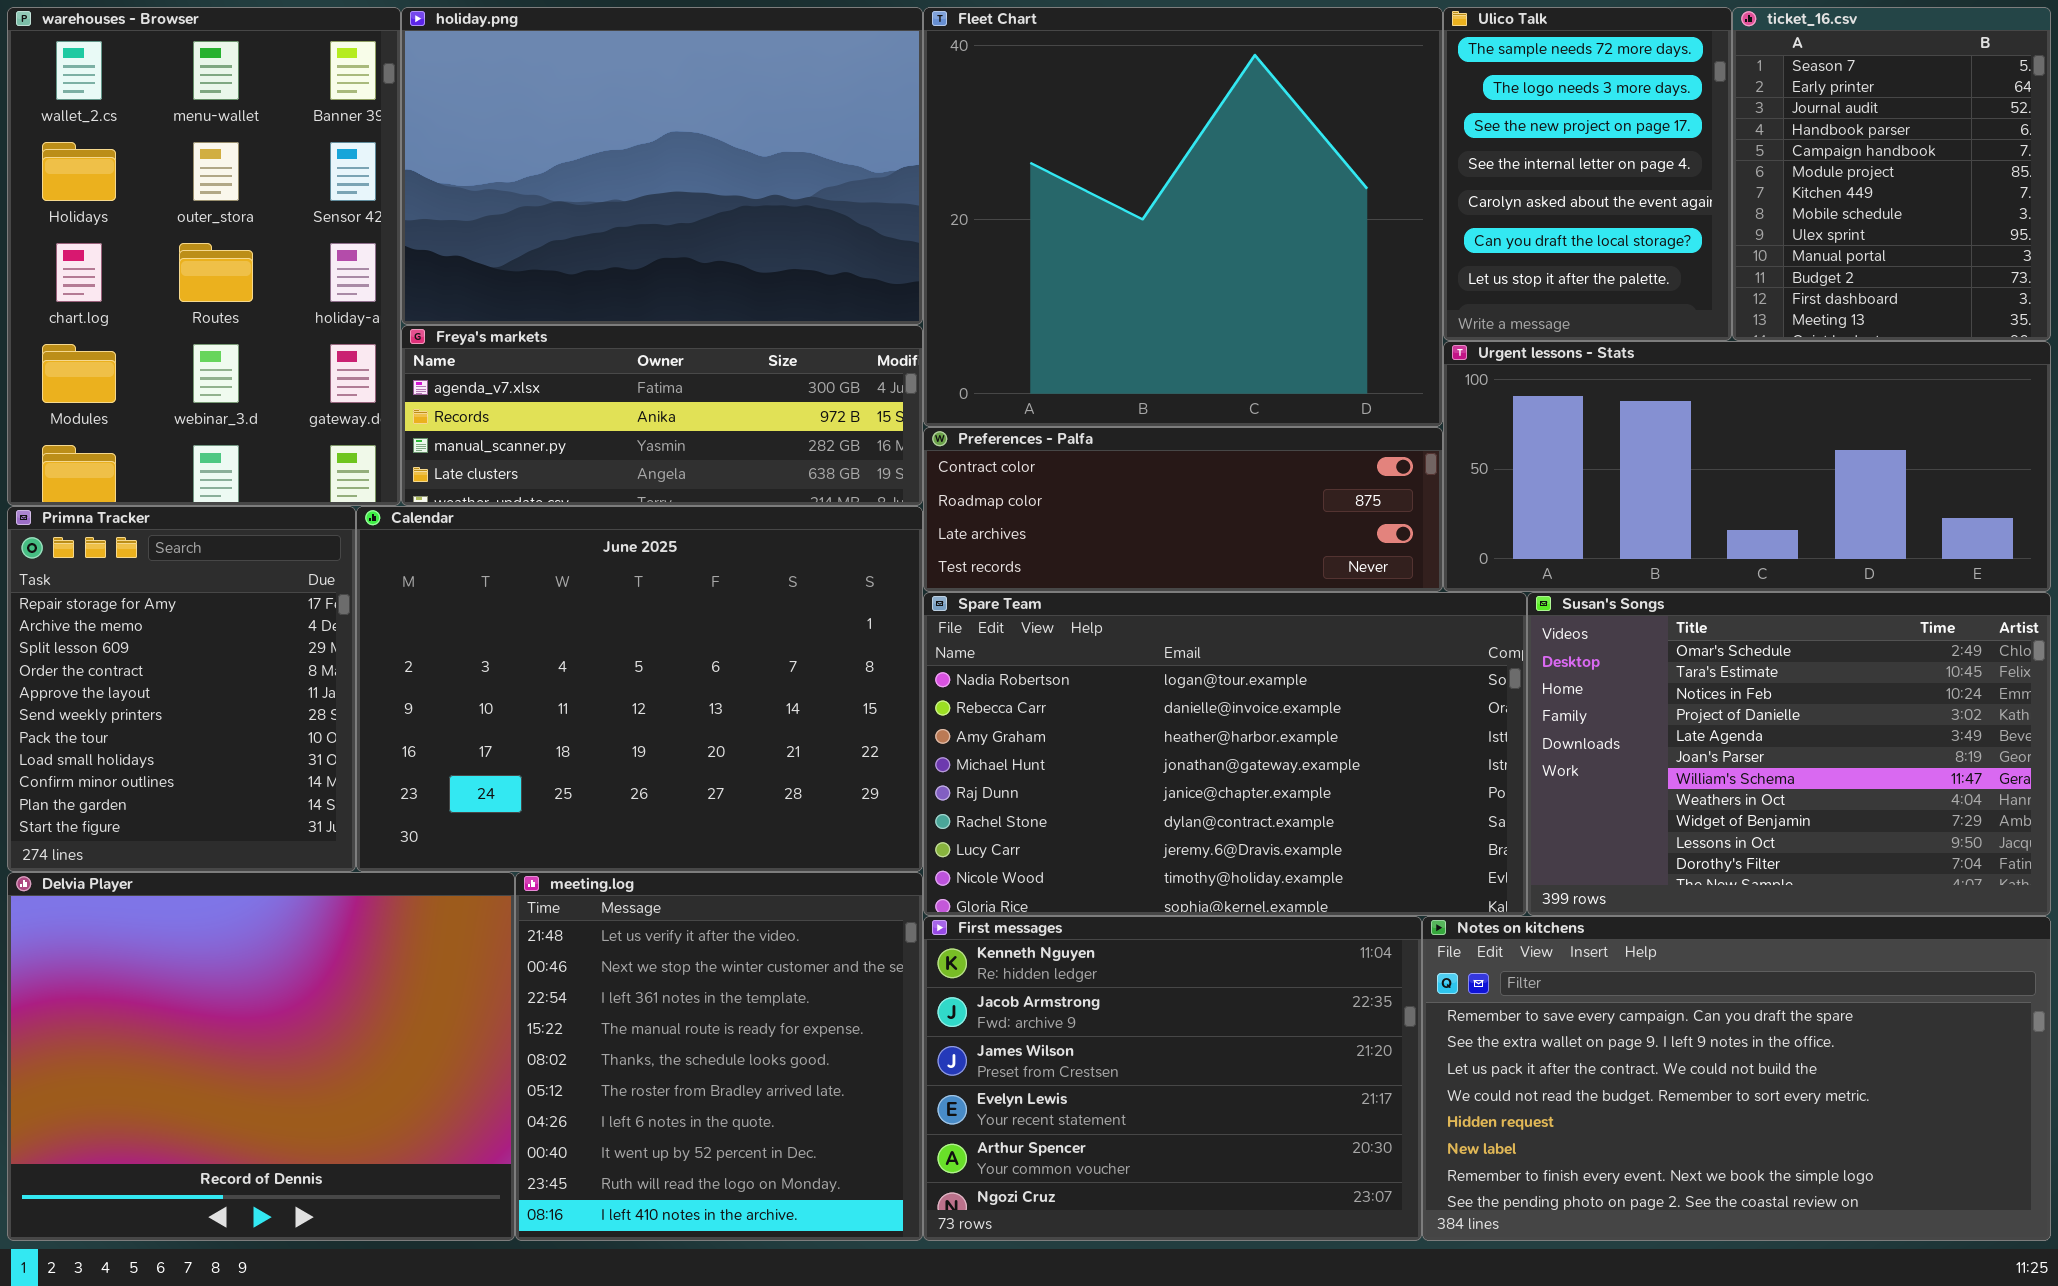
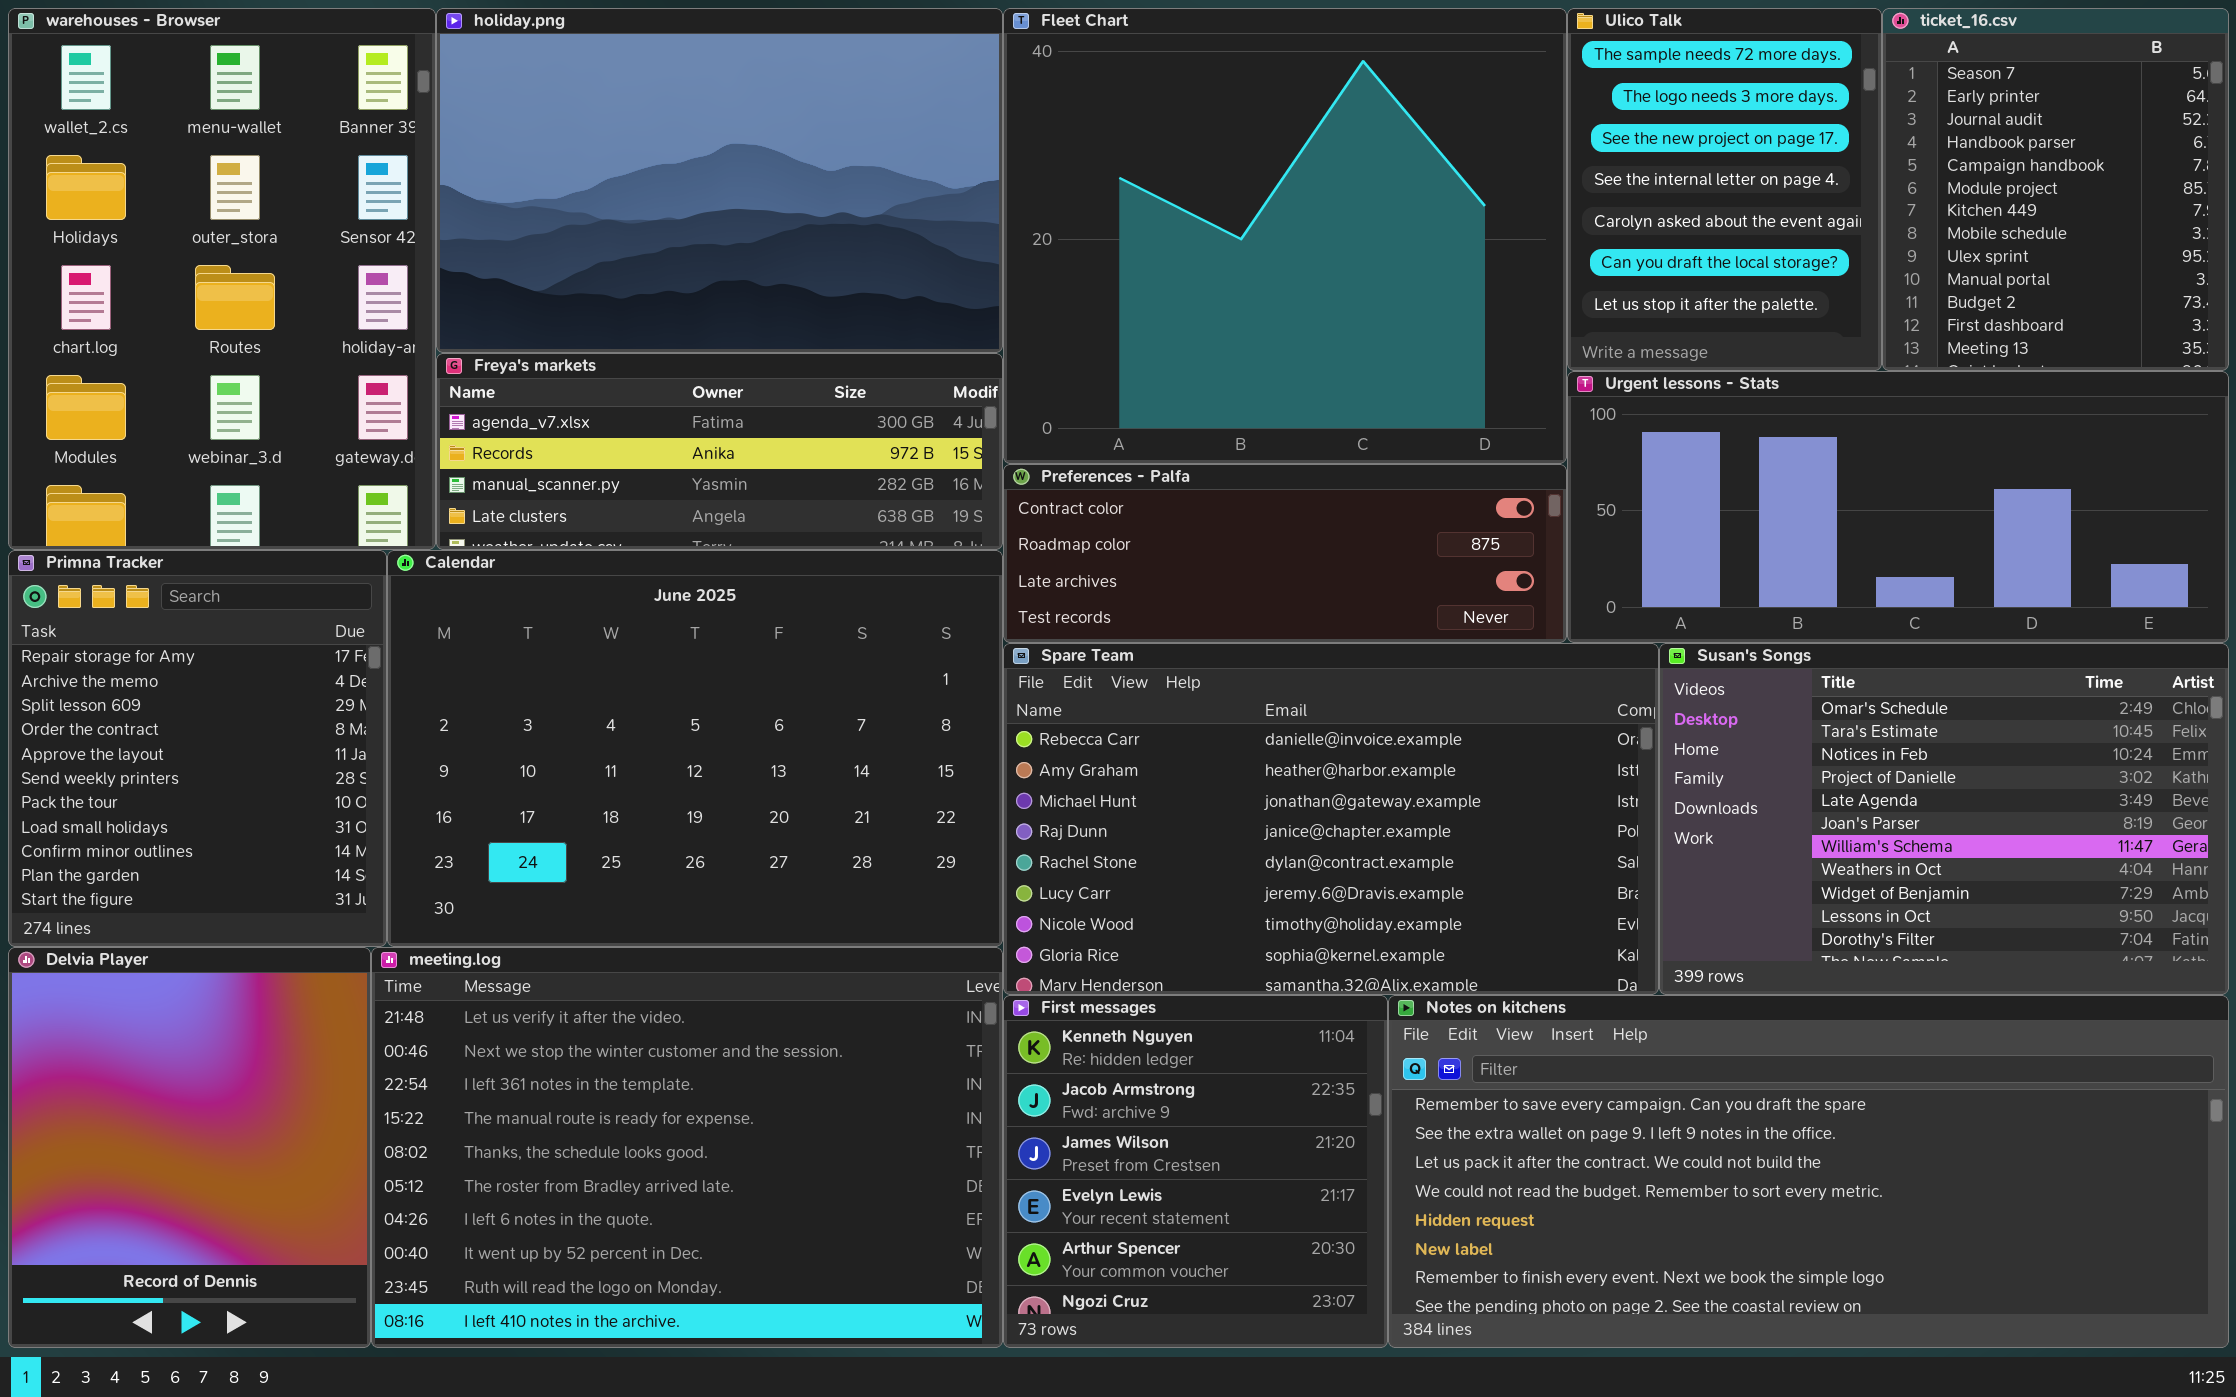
Spare Team: [923,592,1527,916] -> [1003,643,1659,995], scrolled down 1 row
Delvia Player: [7,872,515,1241] -> [8,947,371,1348], resized
meeting.log: [515,872,923,1241] -> [371,947,1003,1348], resized
First messages: [923,916,1422,1241] -> [1003,995,1388,1348], resized
Notes on kitchens: [1422,916,2051,1241] -> [1388,995,2229,1348], resized

